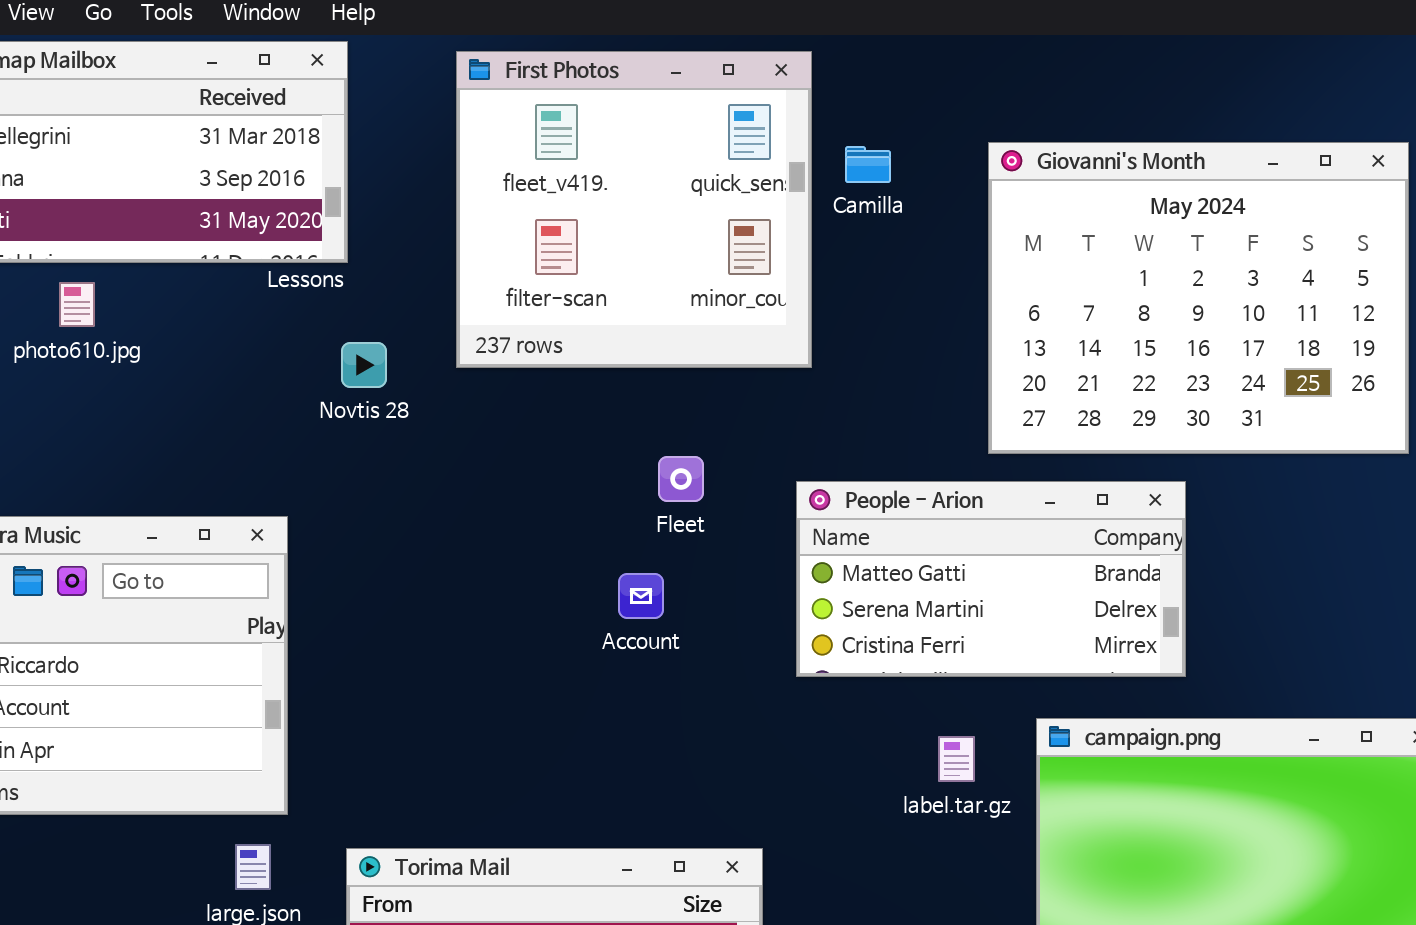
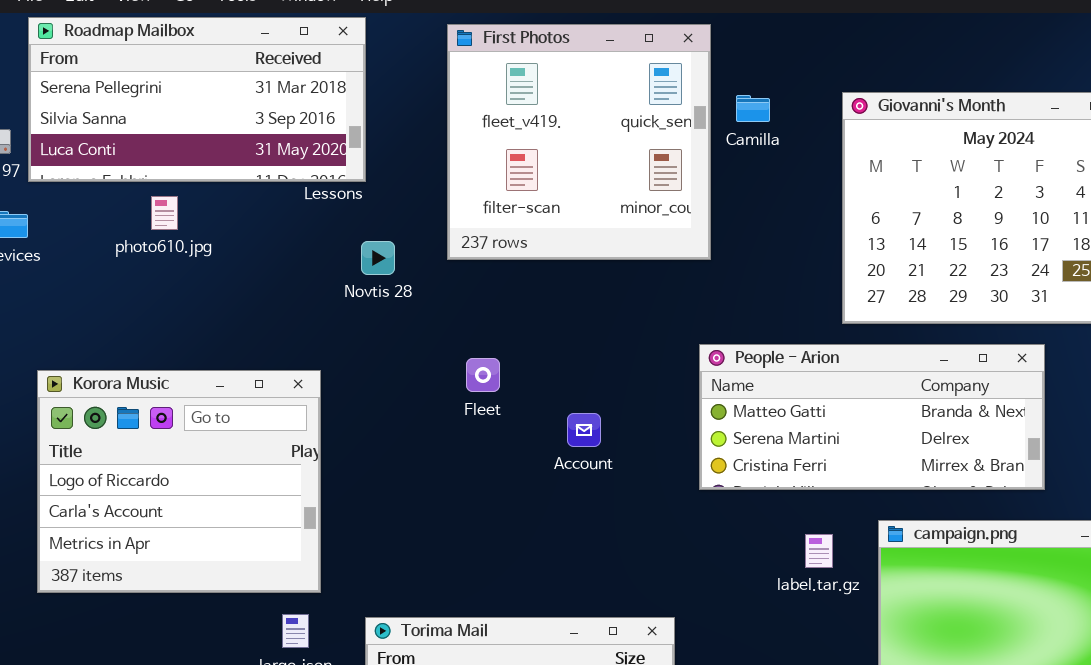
Fleet: [658,456,704,502] -> [466,358,500,392], moved
People - Arion: [796,481,1186,677] -> [699,344,1045,490], resized

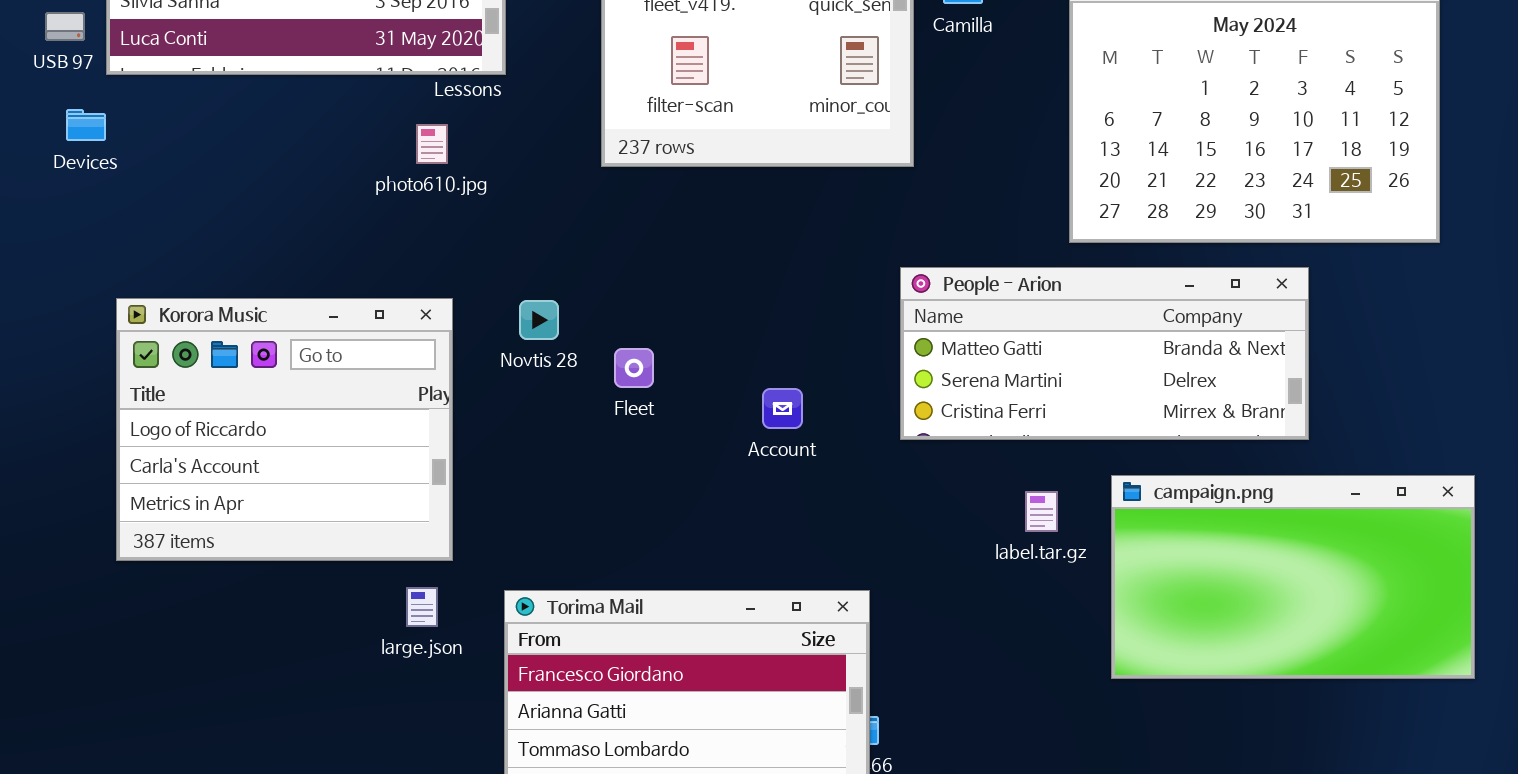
photo610.jpg: [151,196,178,230] -> [416,124,448,164], moved
Novtis 28: [361,241,395,275] -> [519,300,559,340], moved
Fleet: [466,358,500,392] -> [614,348,654,388], moved
Account: [567,413,601,447] -> [762,388,803,429], moved

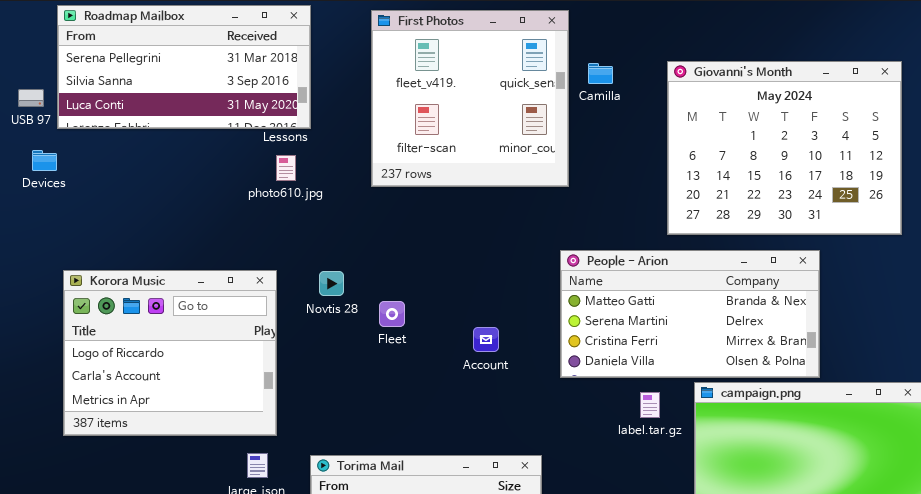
photo610.jpg: [416,124,448,164] -> [276,155,296,181], moved
People - Arion: [900,267,1309,440] -> [560,250,820,378], resized

